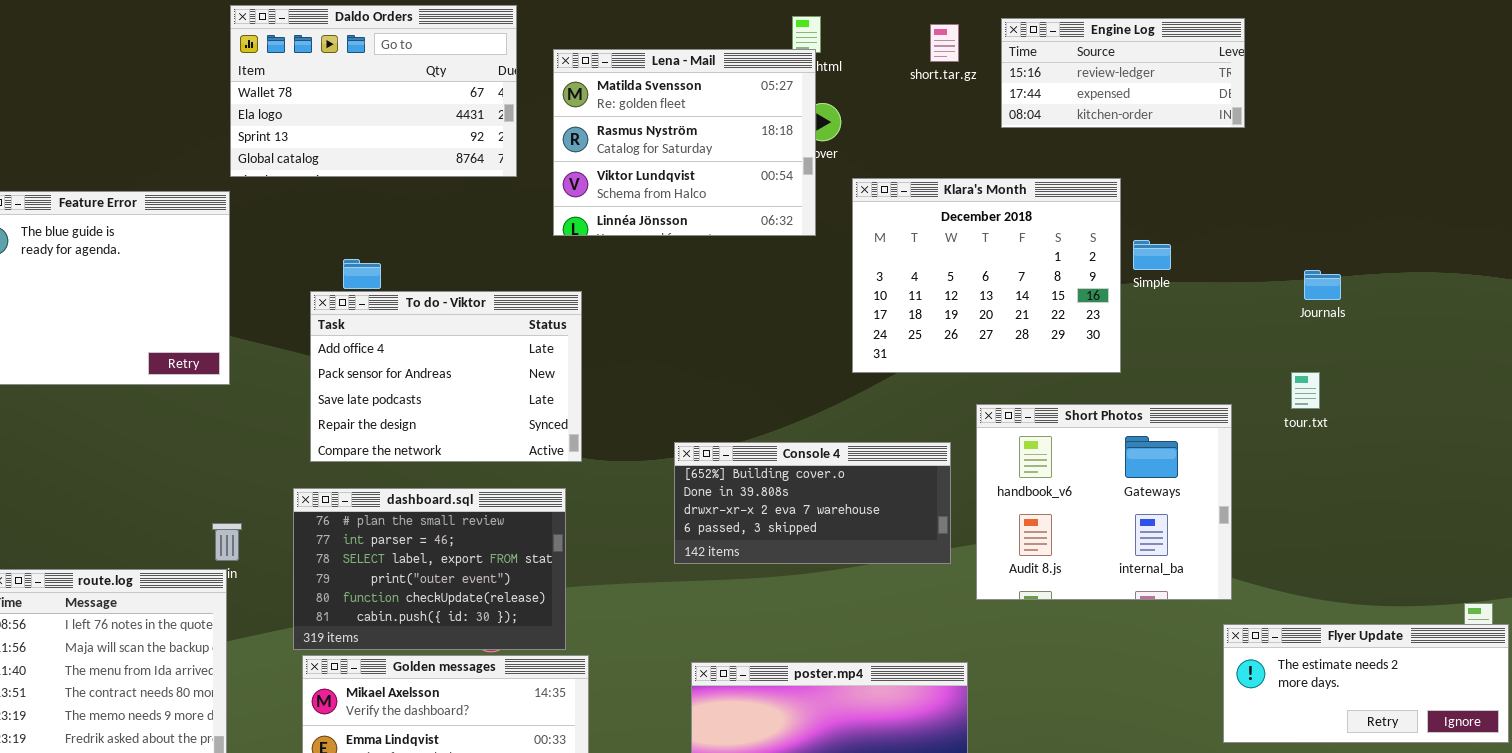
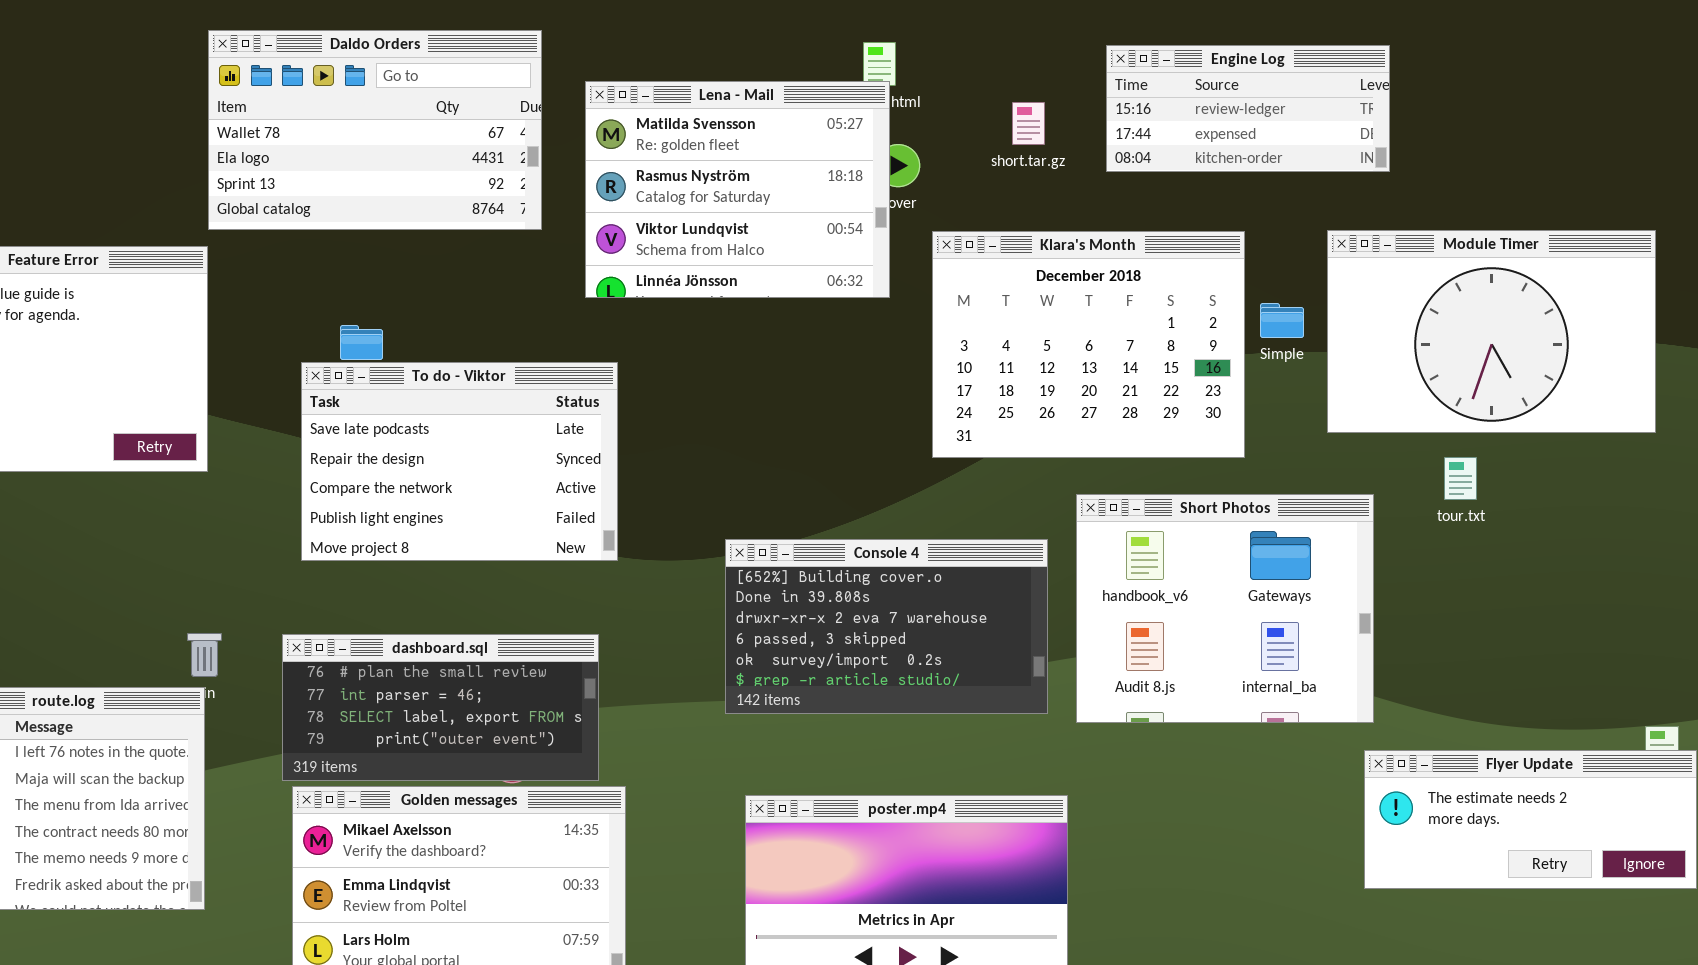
short.tar.gz: [930,24,959,62] -> [1012,102,1045,145], moved
Module Timer: none -> [1327,230,1656,433], opened
To do - Viktor: [310,291,582,462] -> [301,362,618,561], scrolled down 2 rows
Console 4: [674,442,951,564] -> [725,539,1048,714], resized
dashboard.sql: [293,488,566,650] -> [282,634,599,781], resized

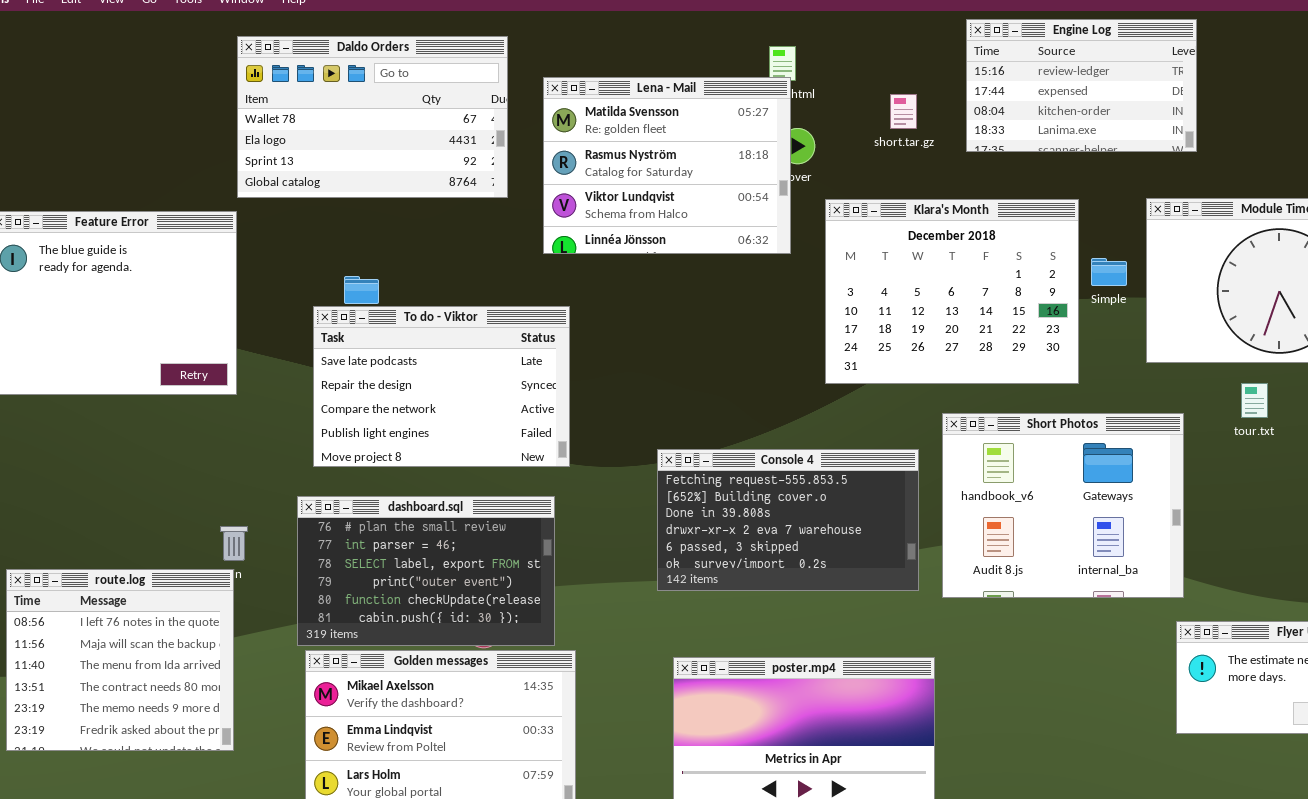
Engine Log: [1106,45,1390,172] -> [966,19,1197,152], resized
Console 4: [725,539,1048,714] -> [657,449,919,591], scrolled up 1 row
dashboard.sql: [282,634,599,781] -> [297,496,555,646], resized

